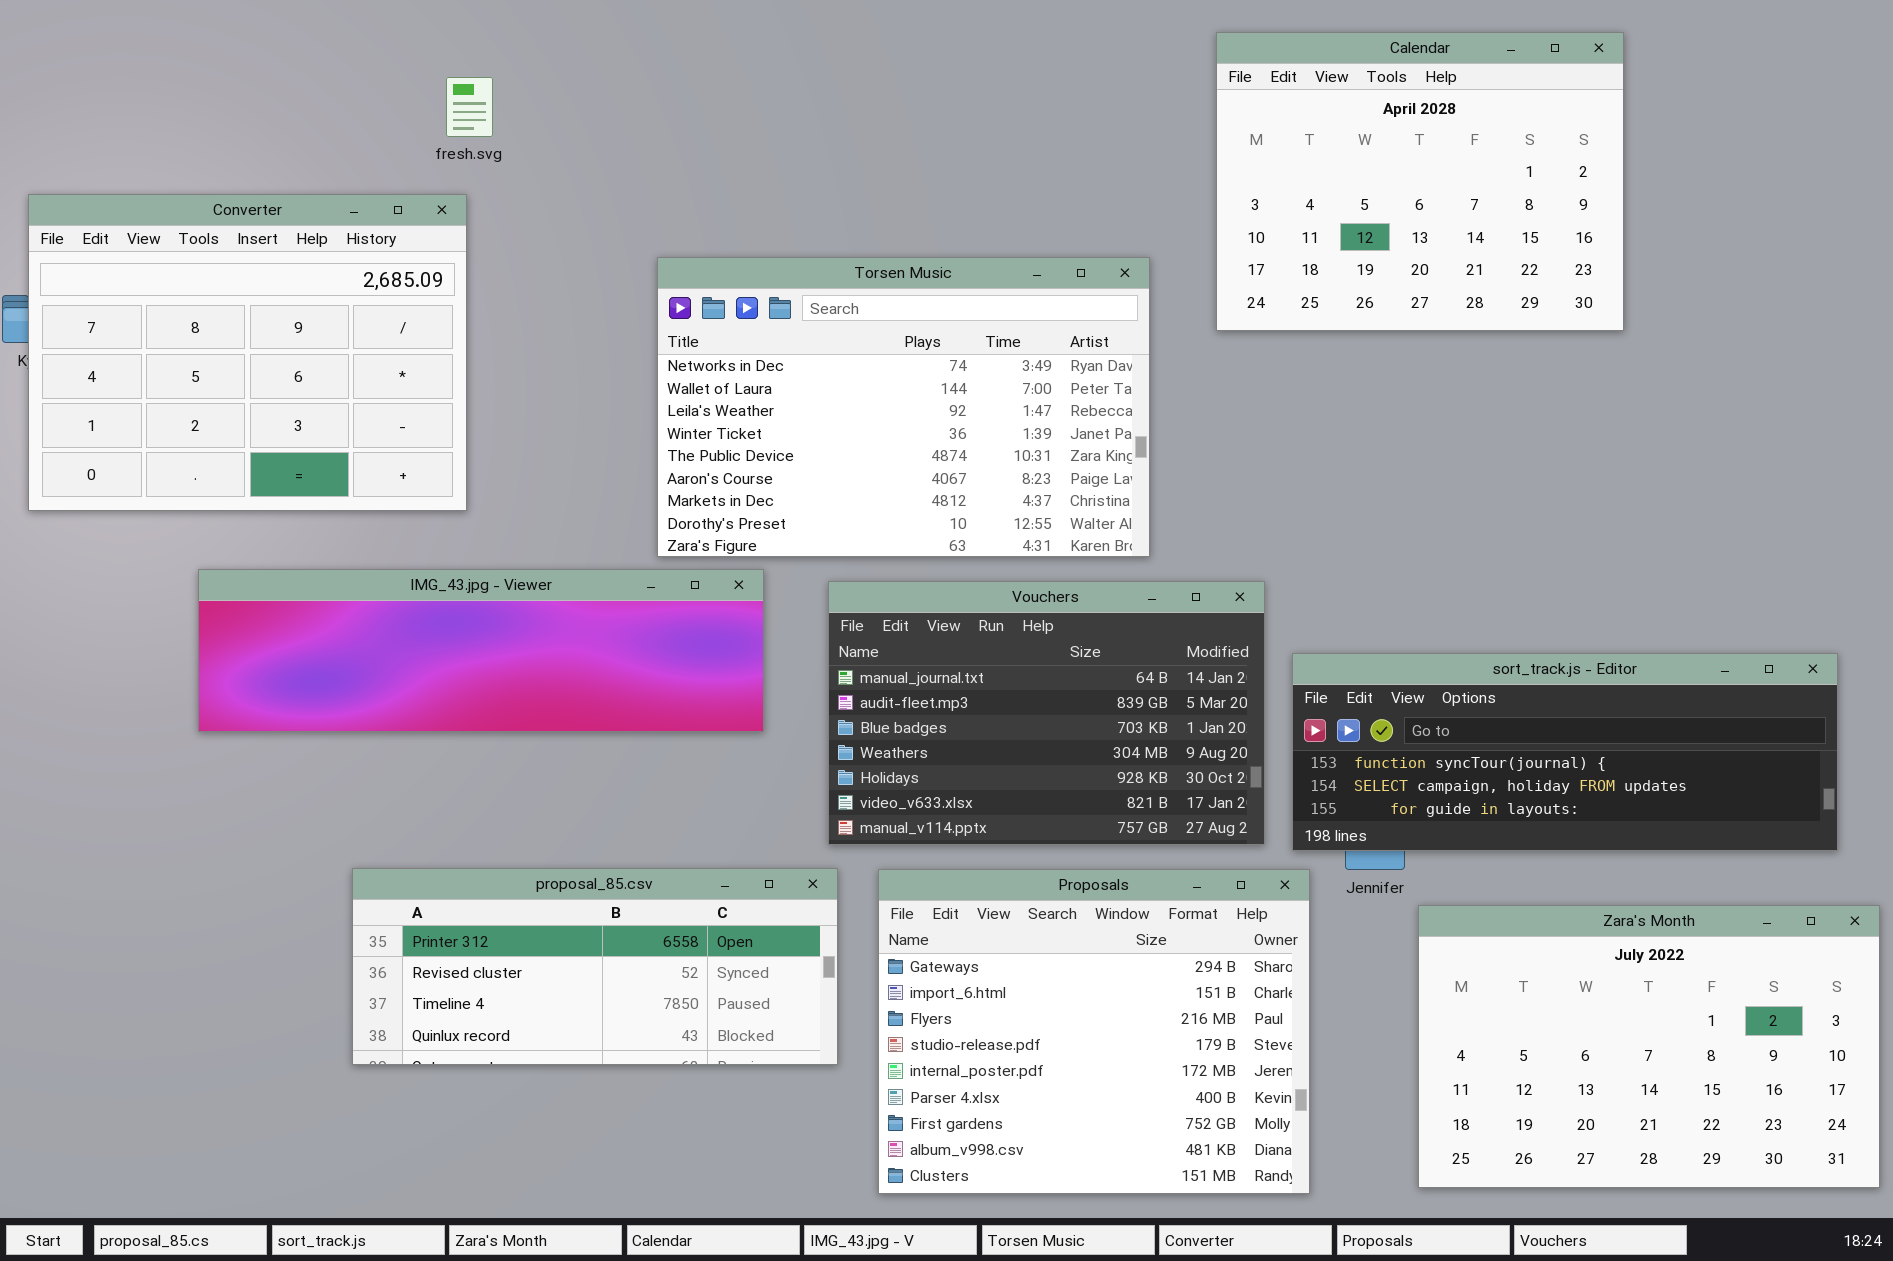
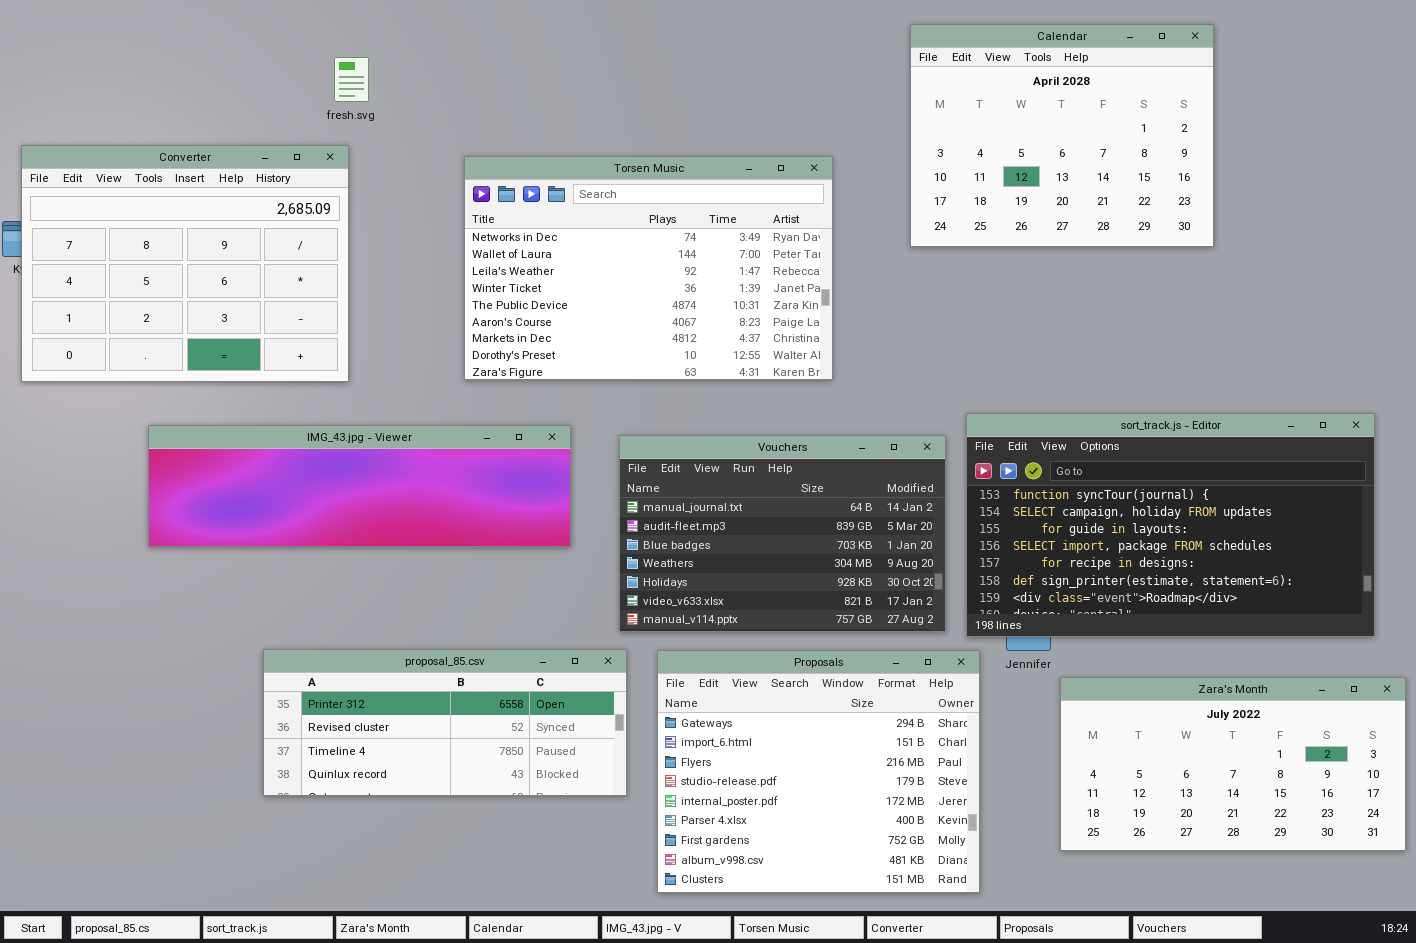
Torsen Music: [657,257,1150,557] -> [464,156,833,380], moved
sort_track.js - Editor: [1292,653,1838,851] -> [966,413,1375,637], resized
Zara's Month: [1418,905,1880,1188] -> [1060,677,1406,851], resized

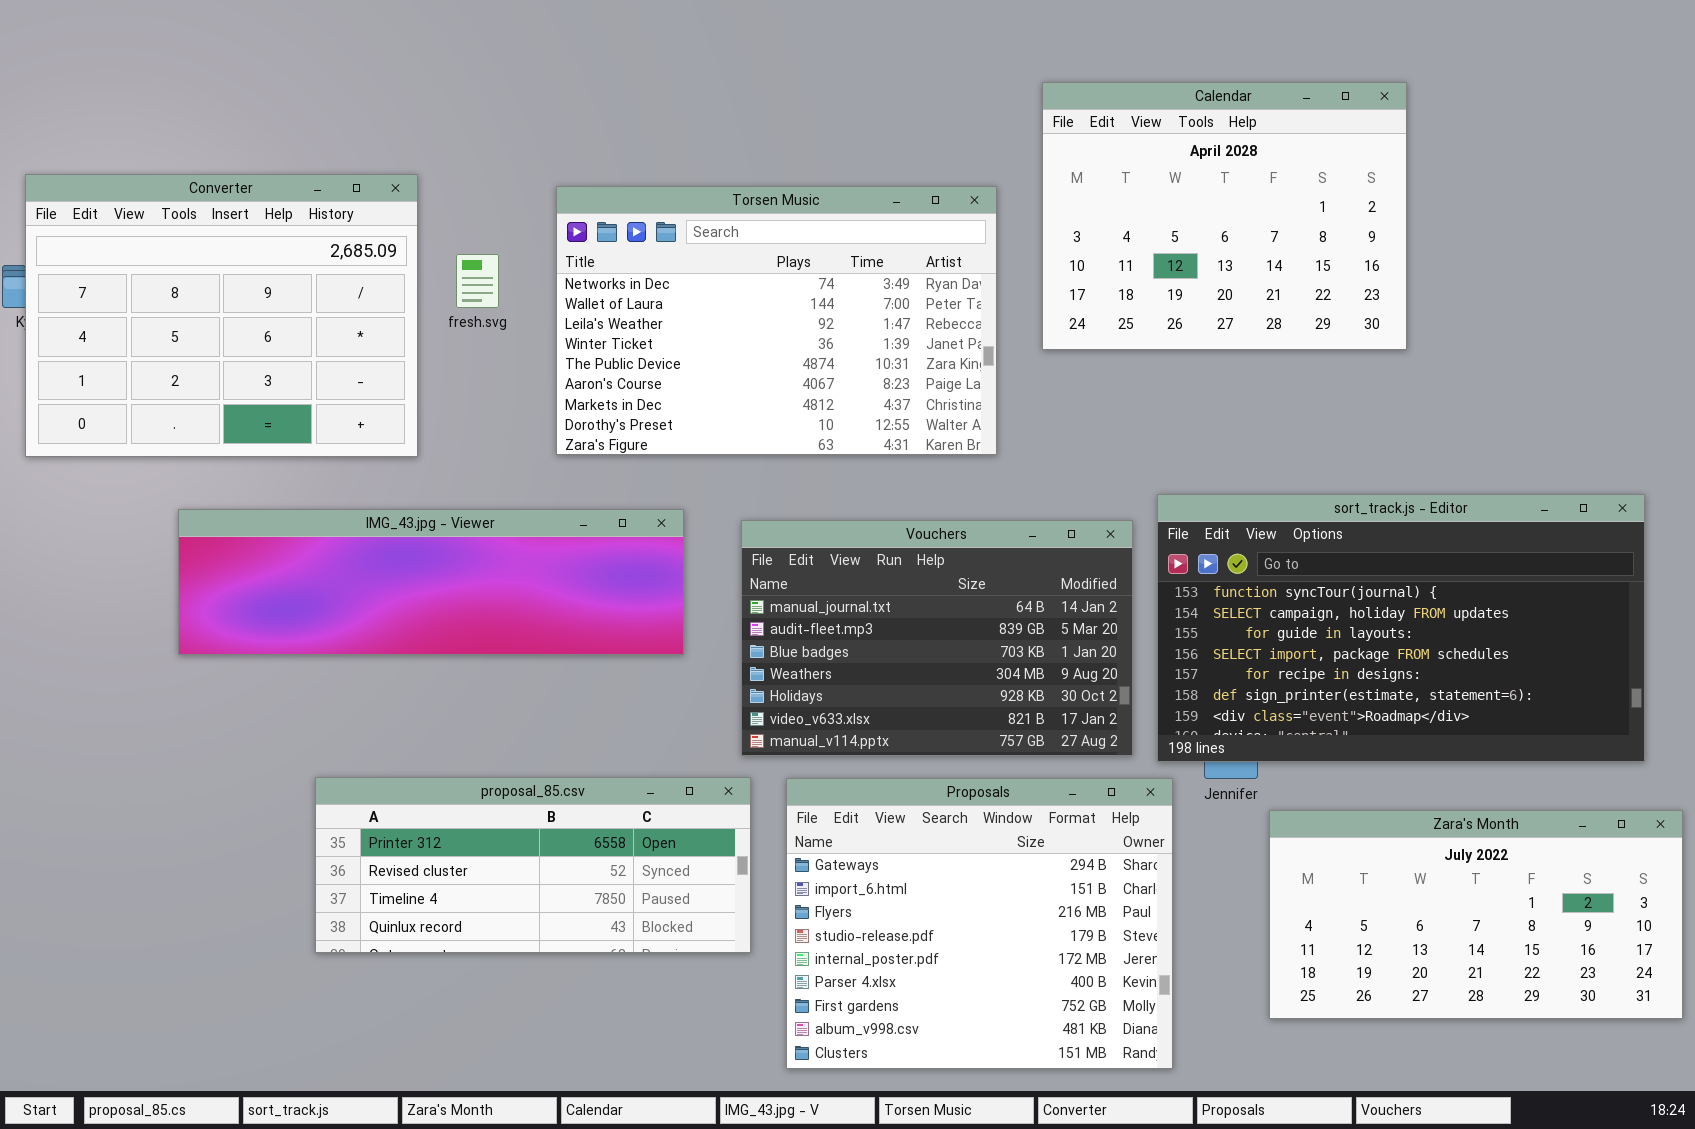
Calendar: [910,24,1214,247] -> [1042,82,1407,350], moved
fresh.svg: [334,57,369,102] -> [456,254,499,308], moved

